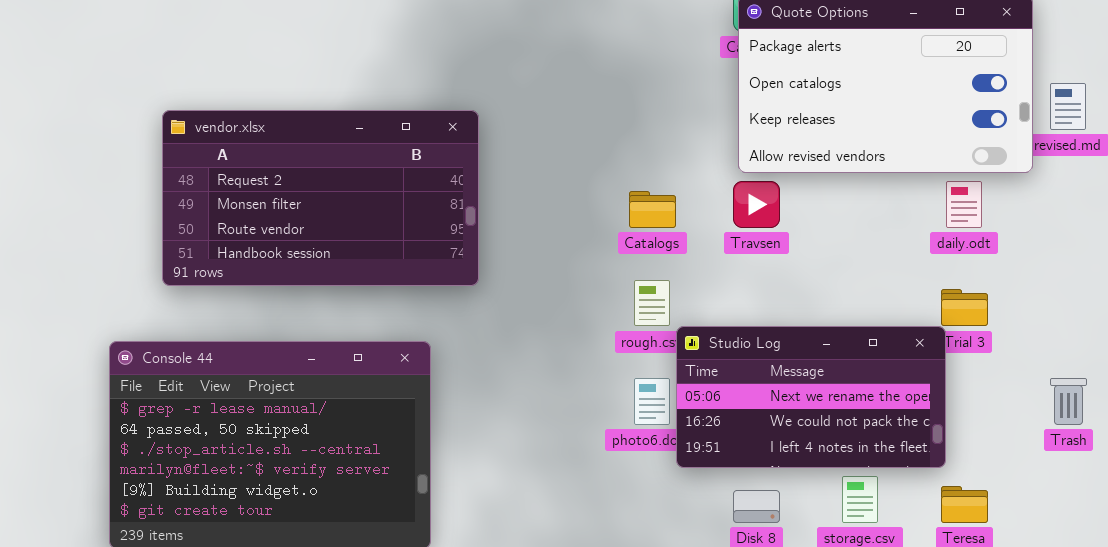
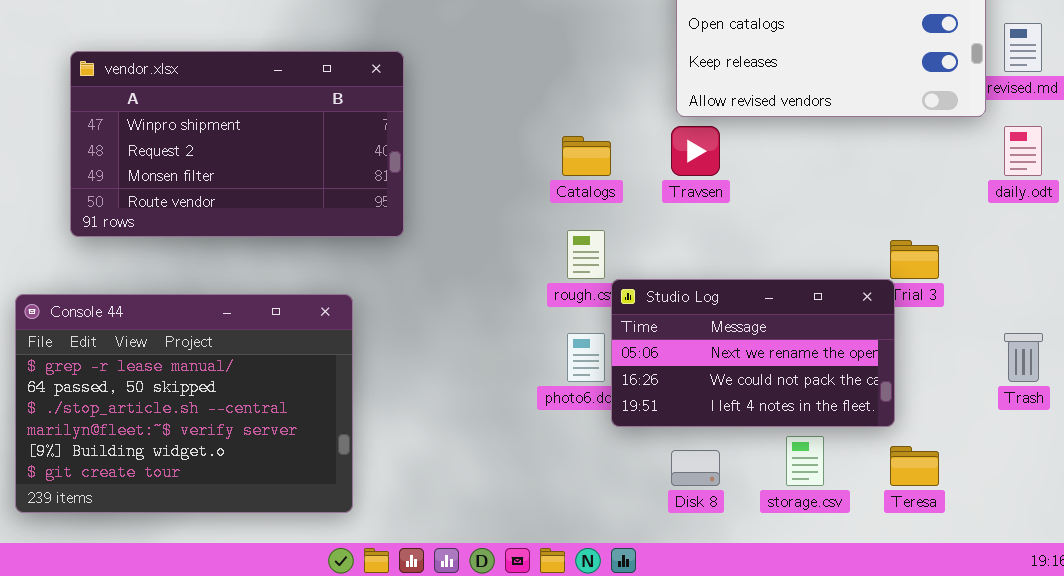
vendor.xlsx: [162,110,479,286] -> [70,51,404,237], scrolled up 1 row
daily.odt: [946,181,982,228] -> [1004,126,1042,176], moved

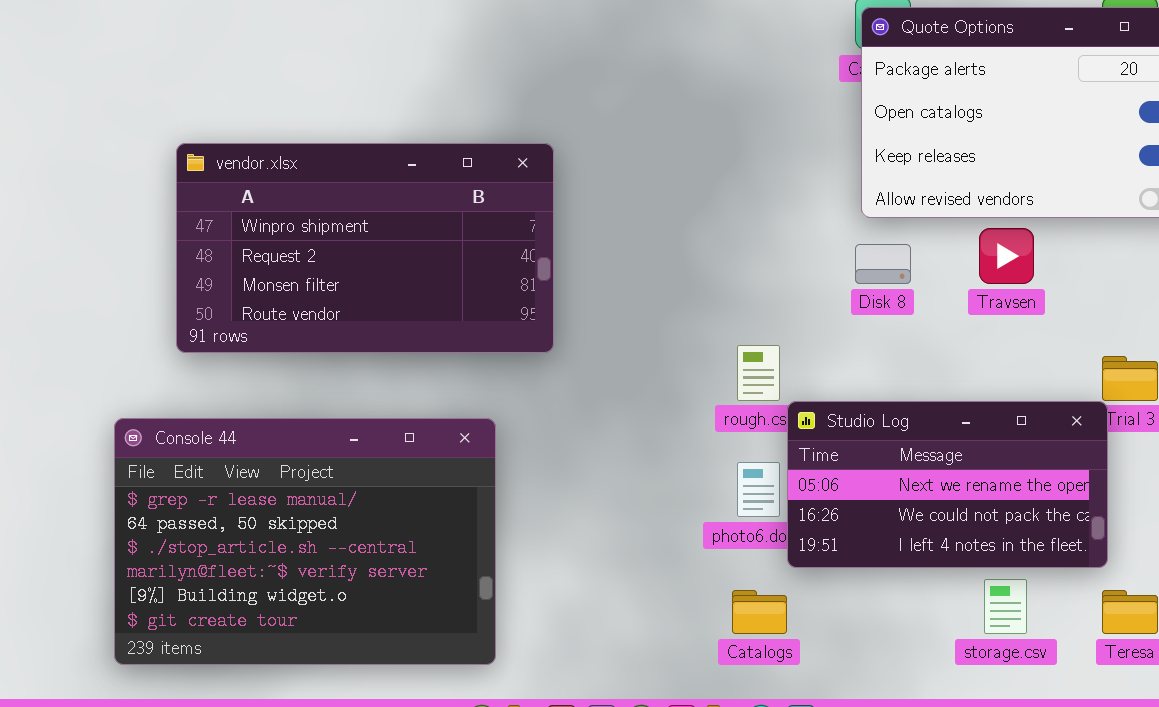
Travsen: [671,126,720,176] -> [979,228,1034,284], moved
Catalogs: [562,136,611,176] -> [732,590,787,634], moved
Disk 8: [671,450,720,486] -> [855,244,911,284], moved

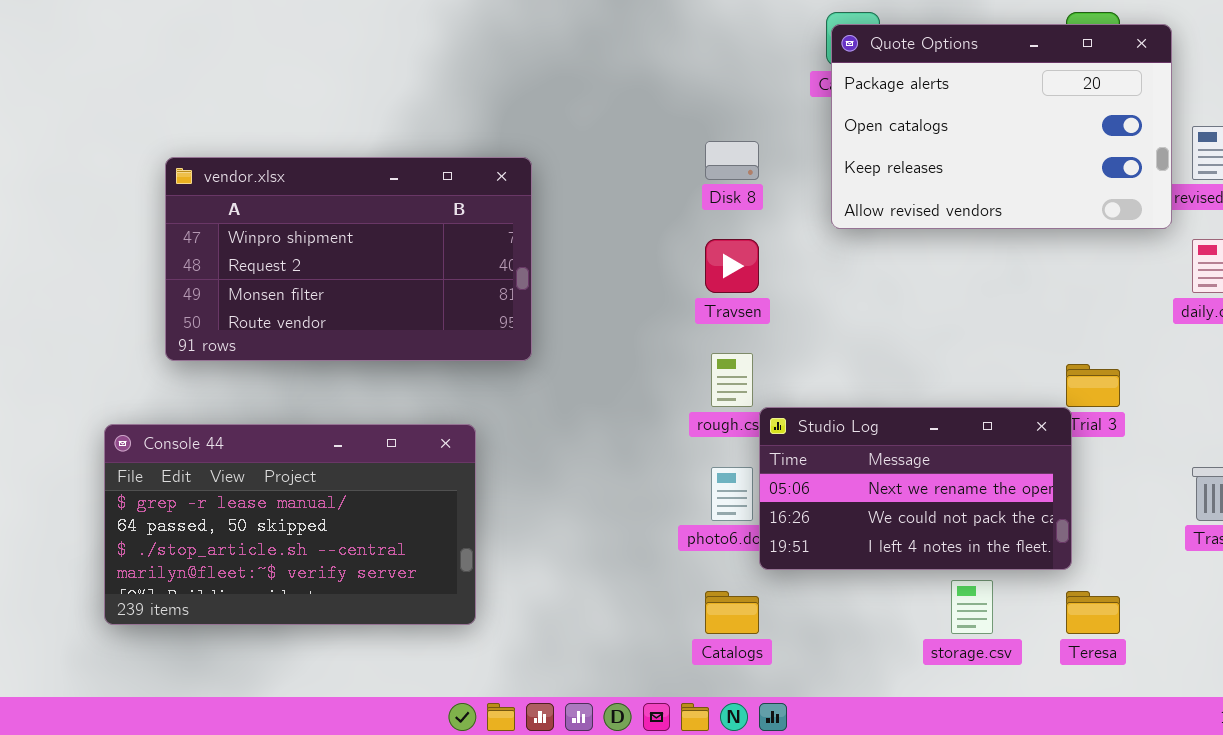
Travsen: [979,228,1034,284] -> [705,239,759,293], moved
Disk 8: [855,244,911,284] -> [705,141,759,180], moved
Console 44: [114,418,496,665] -> [104,424,476,625], resized

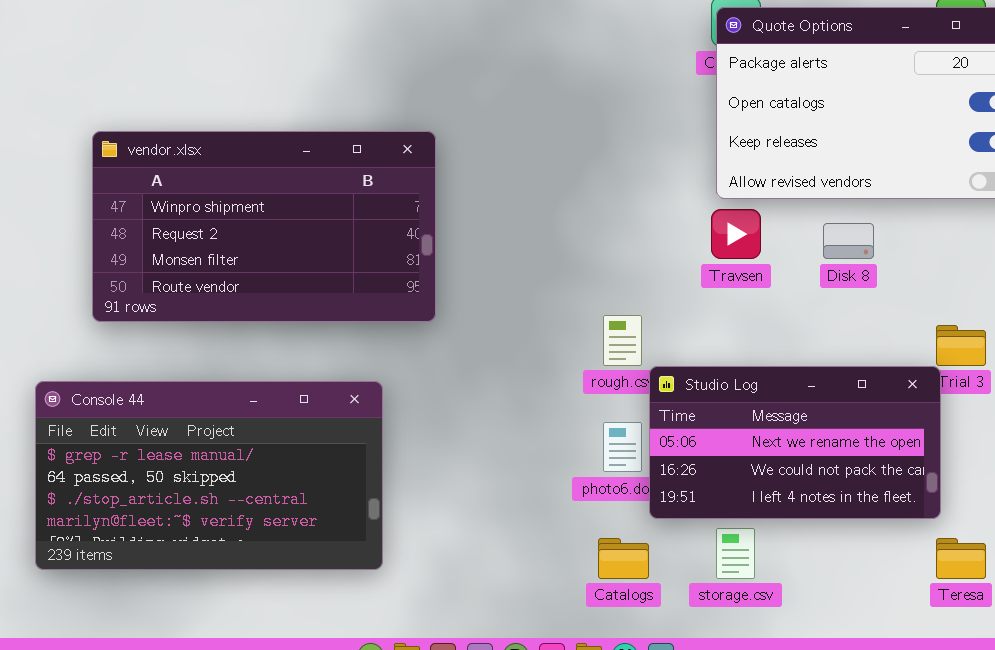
Disk 8: [705,141,759,180] -> [823,223,874,259], moved
Travsen: [705,239,759,293] -> [711,209,761,259], moved
storage.csv: [951,580,993,634] -> [716,528,755,579], moved

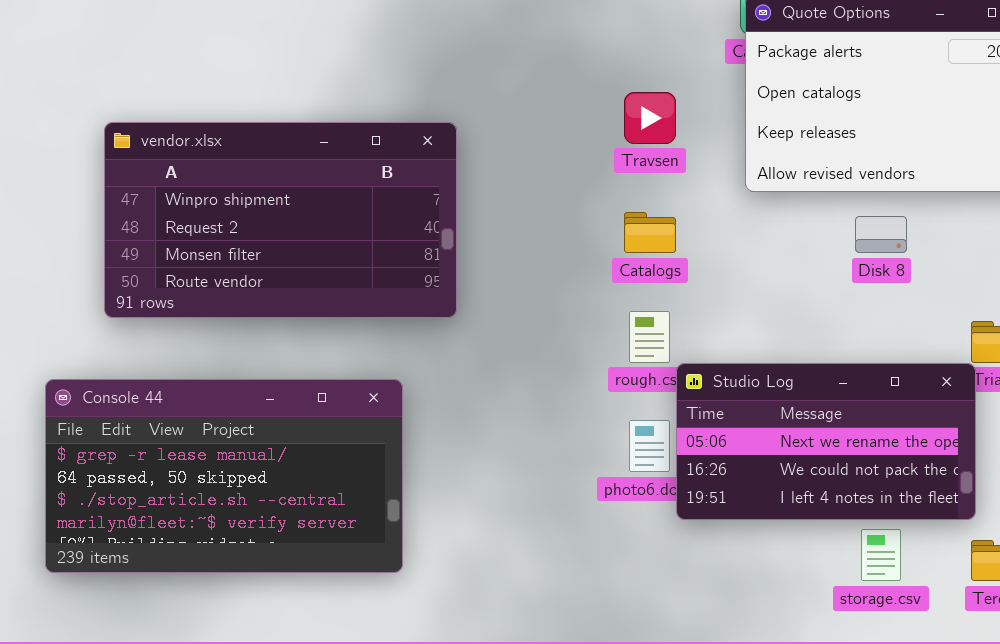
Travsen: [711,209,761,259] -> [624,92,676,144], moved
storage.csv: [716,528,755,579] -> [861,529,901,581], moved
Catalogs: [598,538,649,579] -> [624,212,676,253], moved

